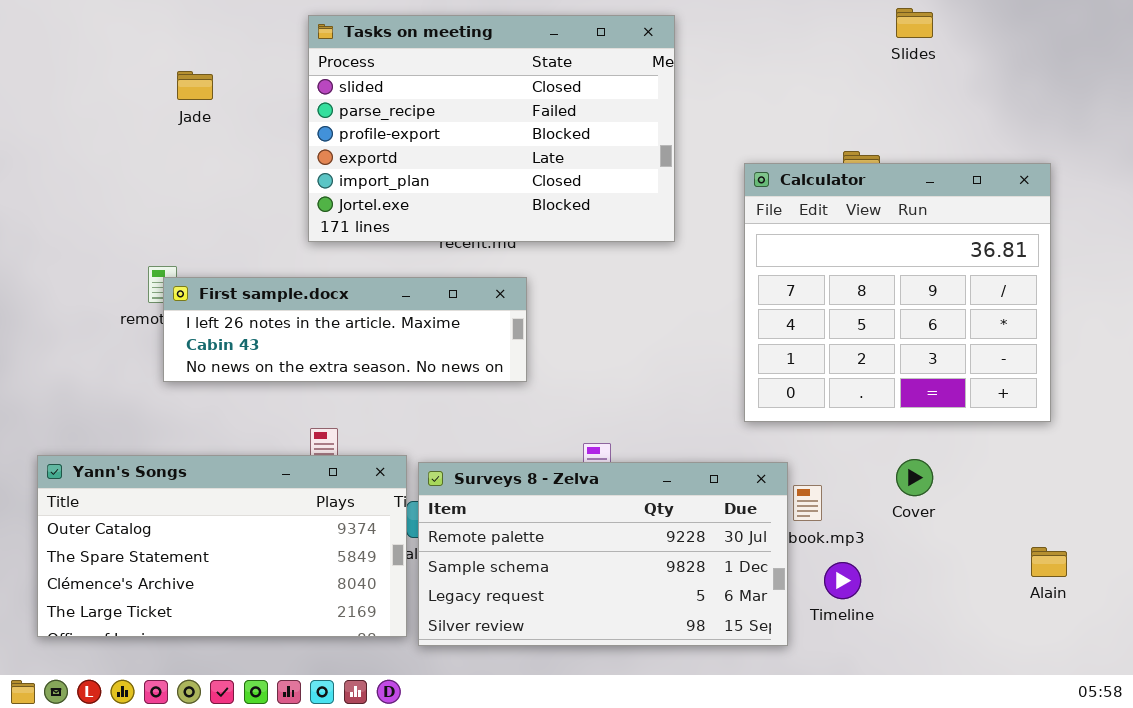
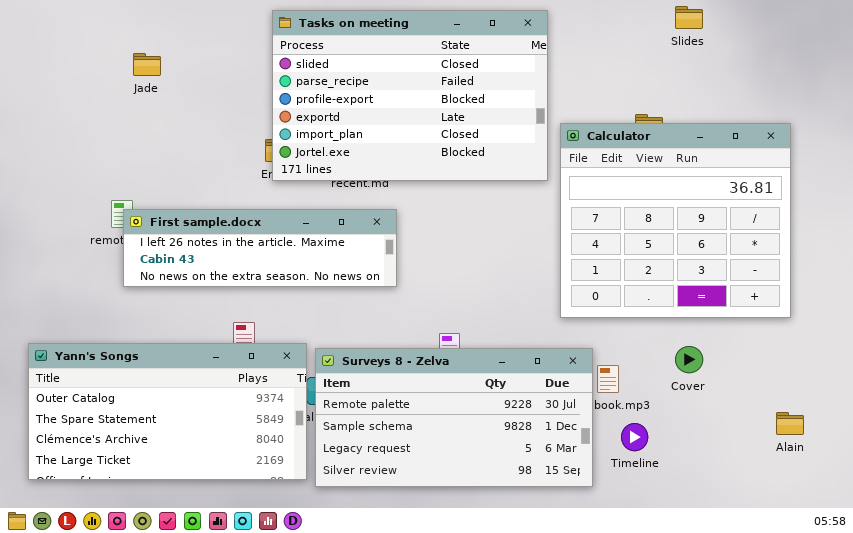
Tasks on meeting: [308,15,675,242] -> [272,10,548,181], moved

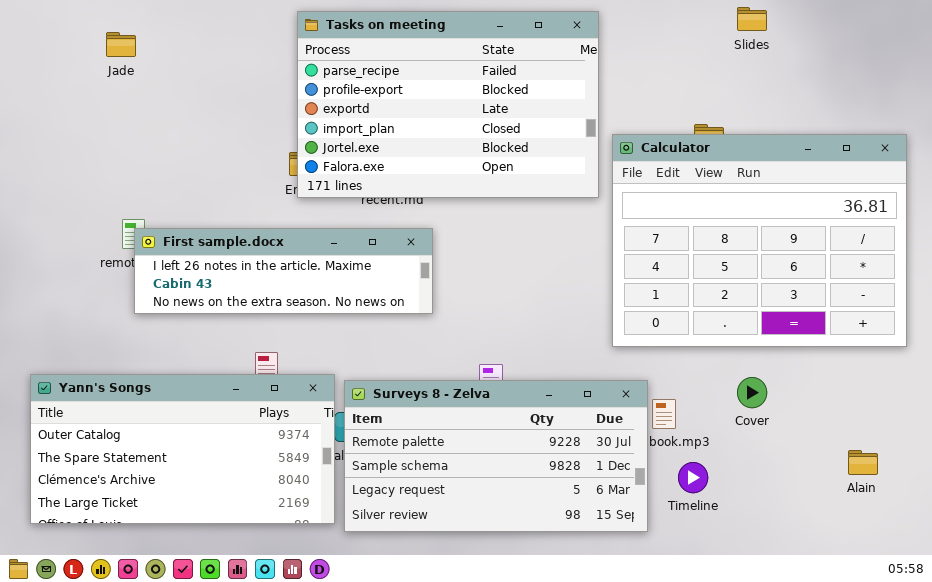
Tasks on meeting: [272,10,548,181] -> [297,11,599,198], scrolled down 1 row
Jade: [133,53,161,76] -> [106,32,136,57], moved
Calculator: [560,123,791,318] -> [612,134,907,347], resized

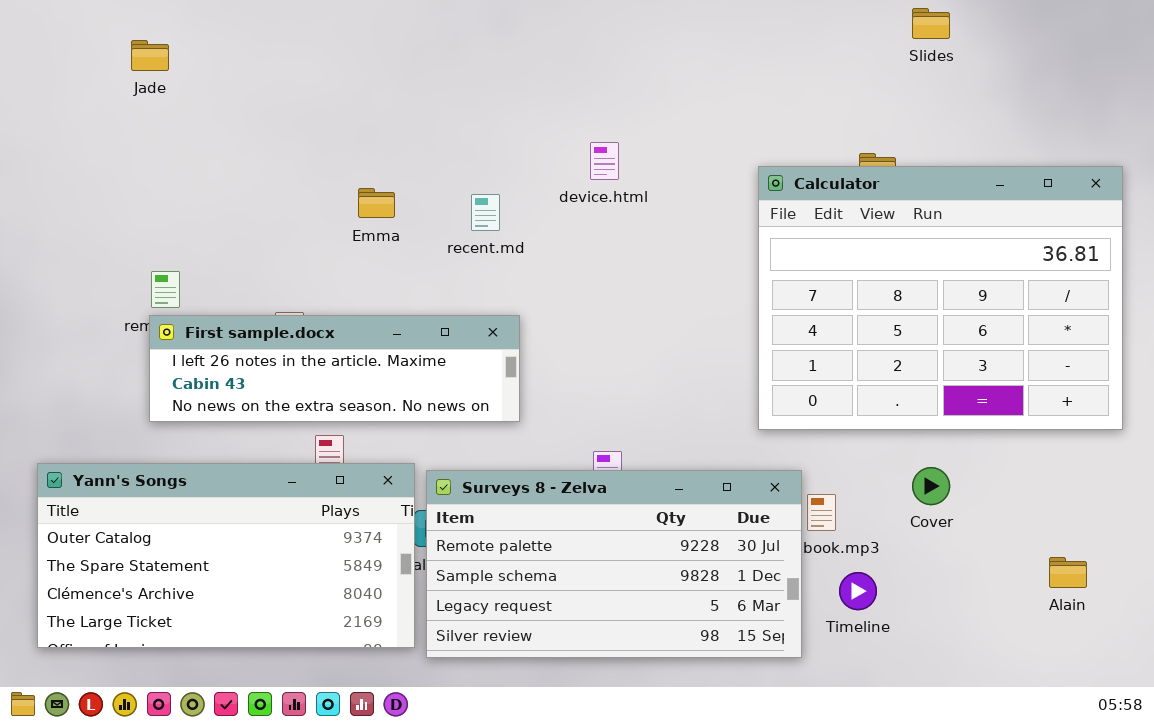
Tasks on meeting: [297,11,599,198] -> none, closed
First sample.docx: [134,228,433,314] -> [149,315,520,422], moved

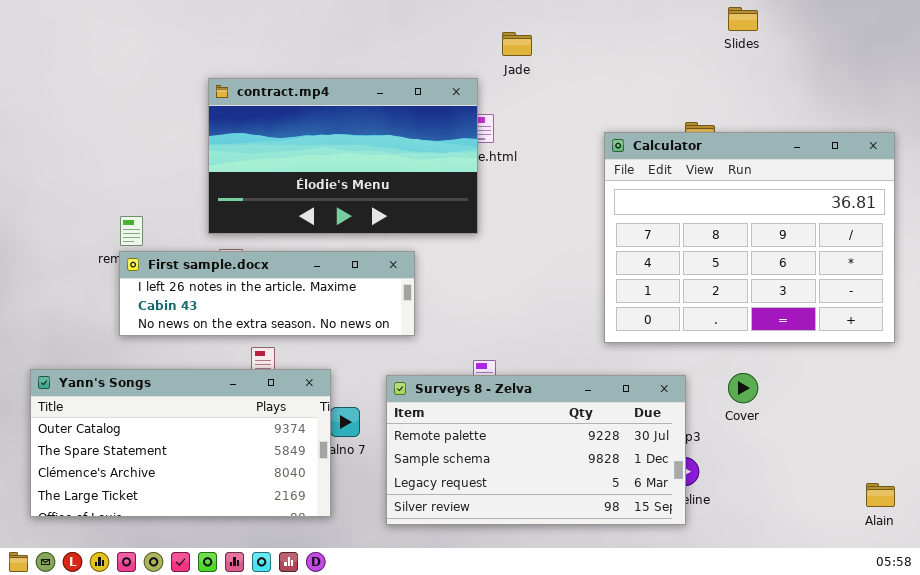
Jade: [131,40,169,71] -> [502,32,532,56], moved
contract.mp4: none -> [208,78,478,234], opened
Surveys 8 - Zelva: [426,470,802,658] -> [386,375,686,525], moved
Alain: [1049,557,1087,588] -> [866,483,895,507], moved

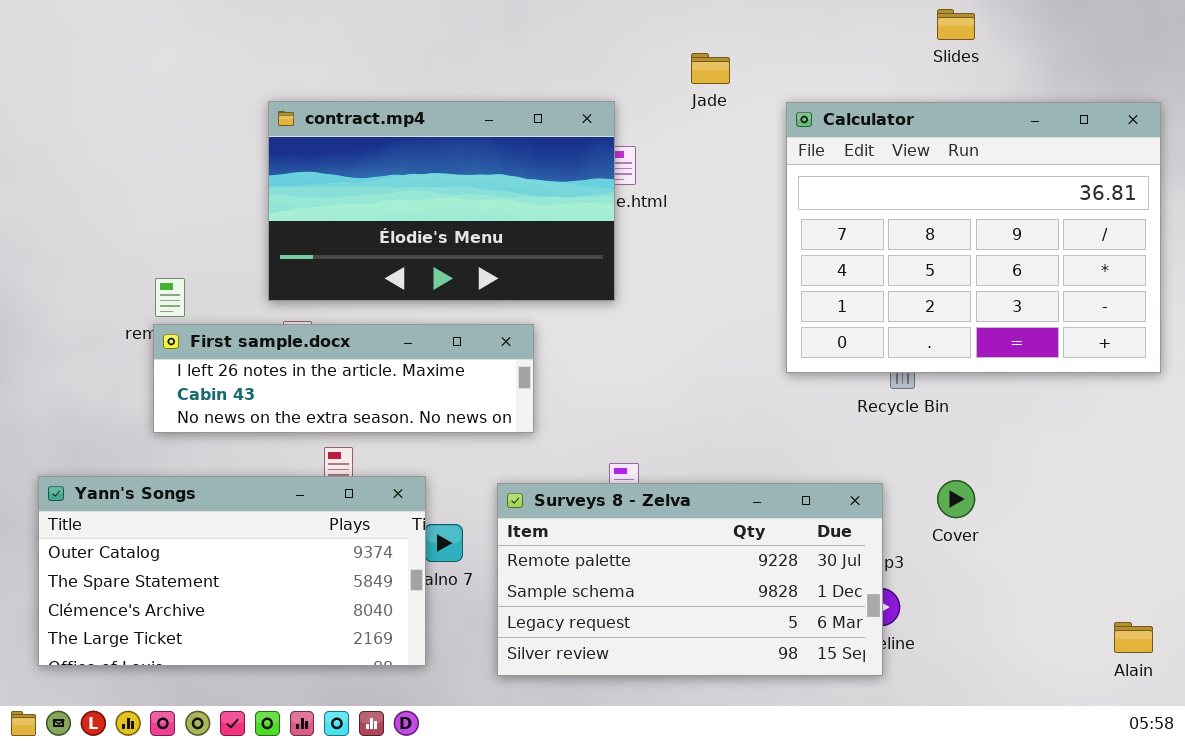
Jade: [502,32,532,56] -> [691,53,730,84], moved
Calculator: [604,132,895,343] -> [786,102,1161,373], moved

